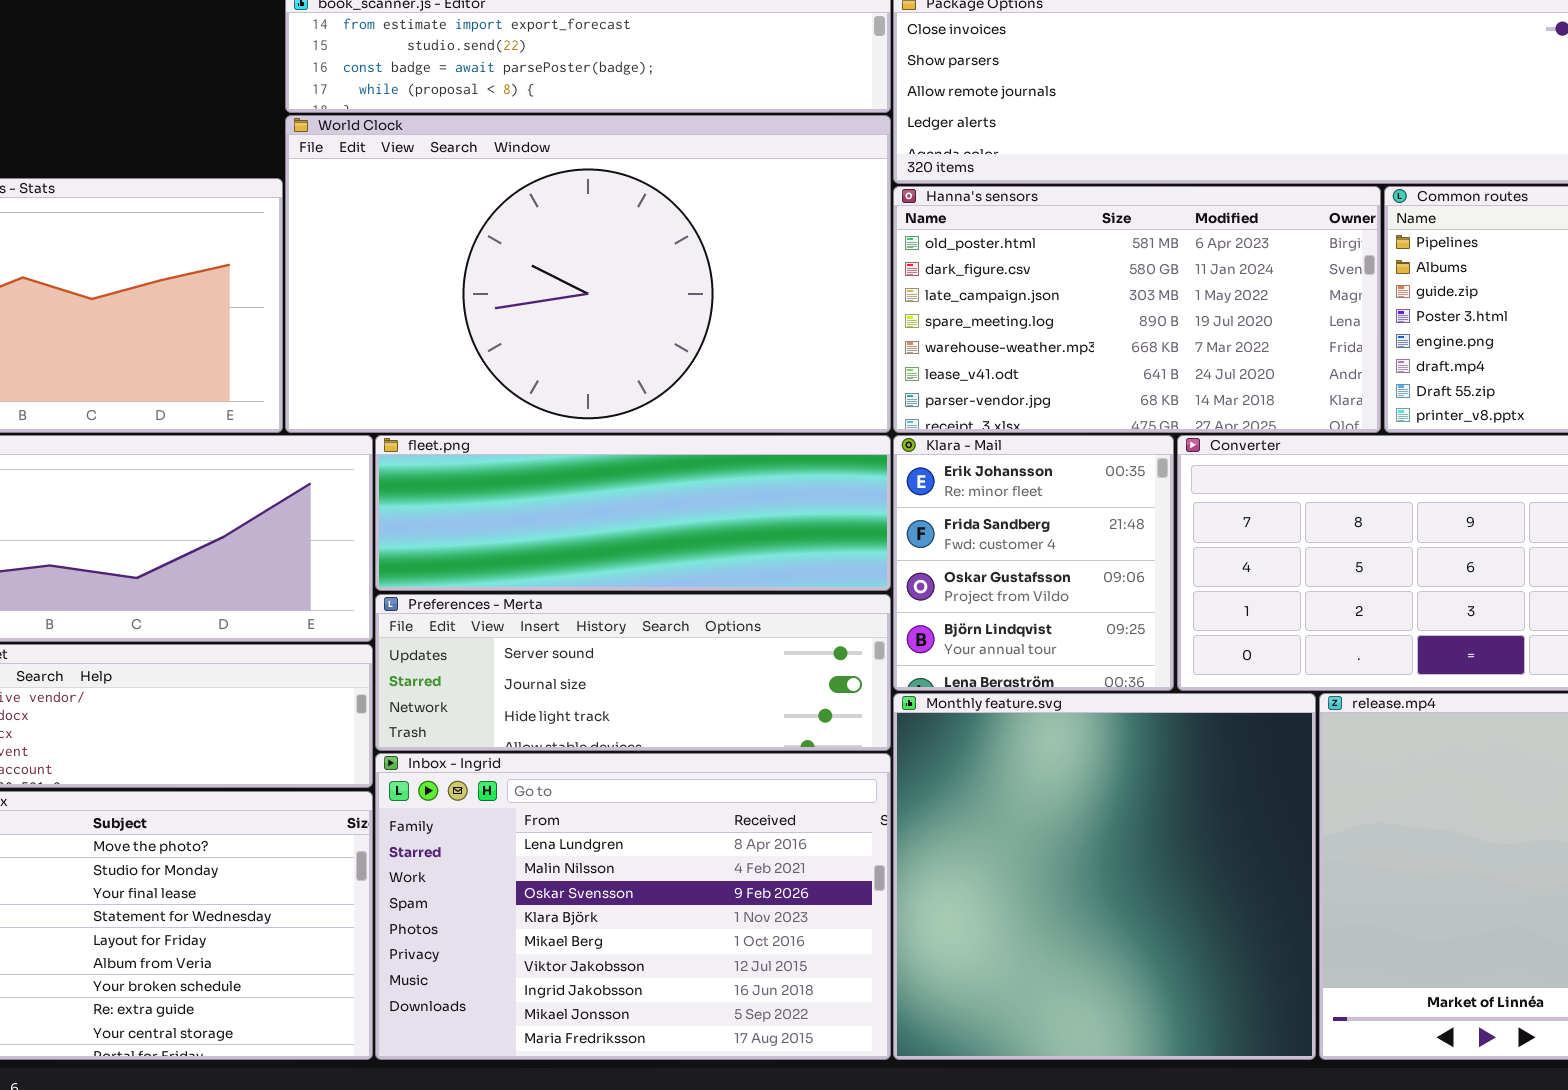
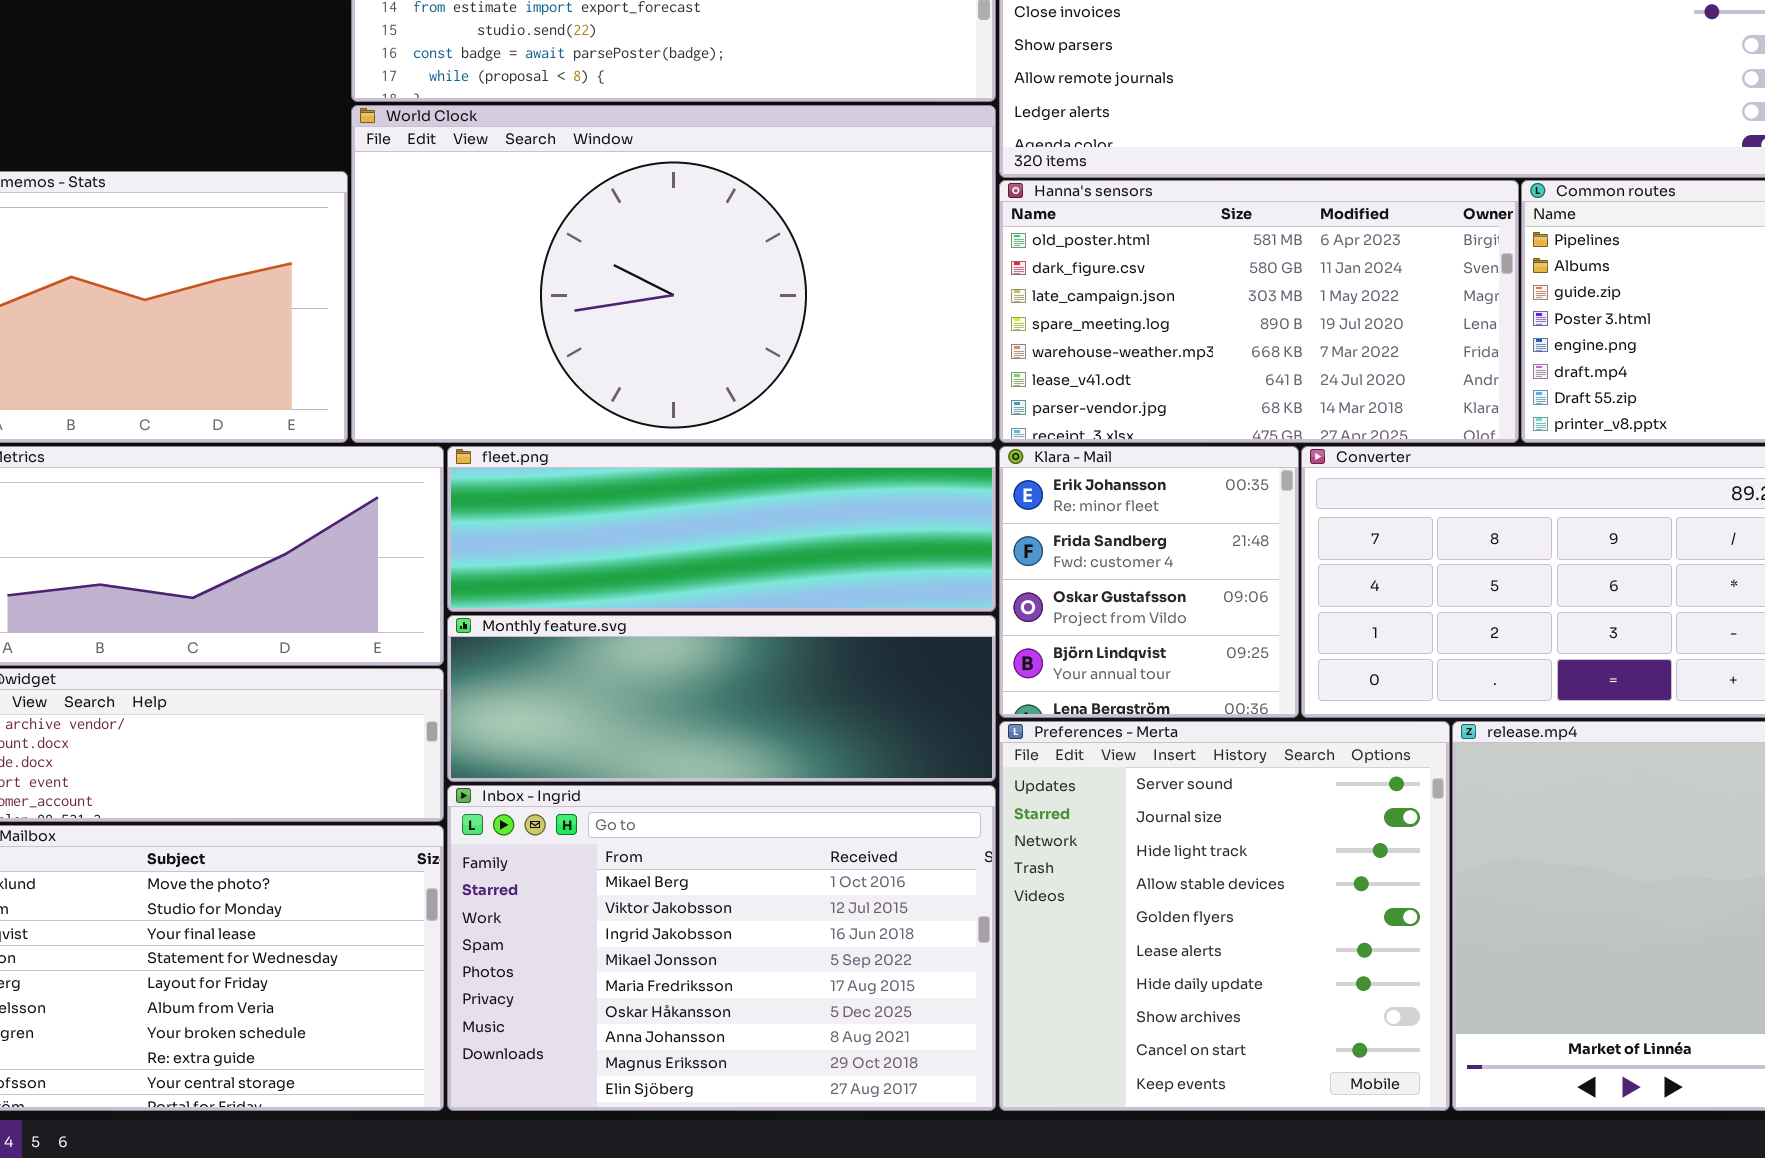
Preferences - Merta: [375,594,891,751] -> [999,721,1450,1111], moved, resized
Monthly feature.svg: [893,693,1316,1060] -> [447,615,996,782], moved, resized
Inbox - Ingrid: [375,753,891,1060] -> [447,785,996,1111], scrolled down 4 rows

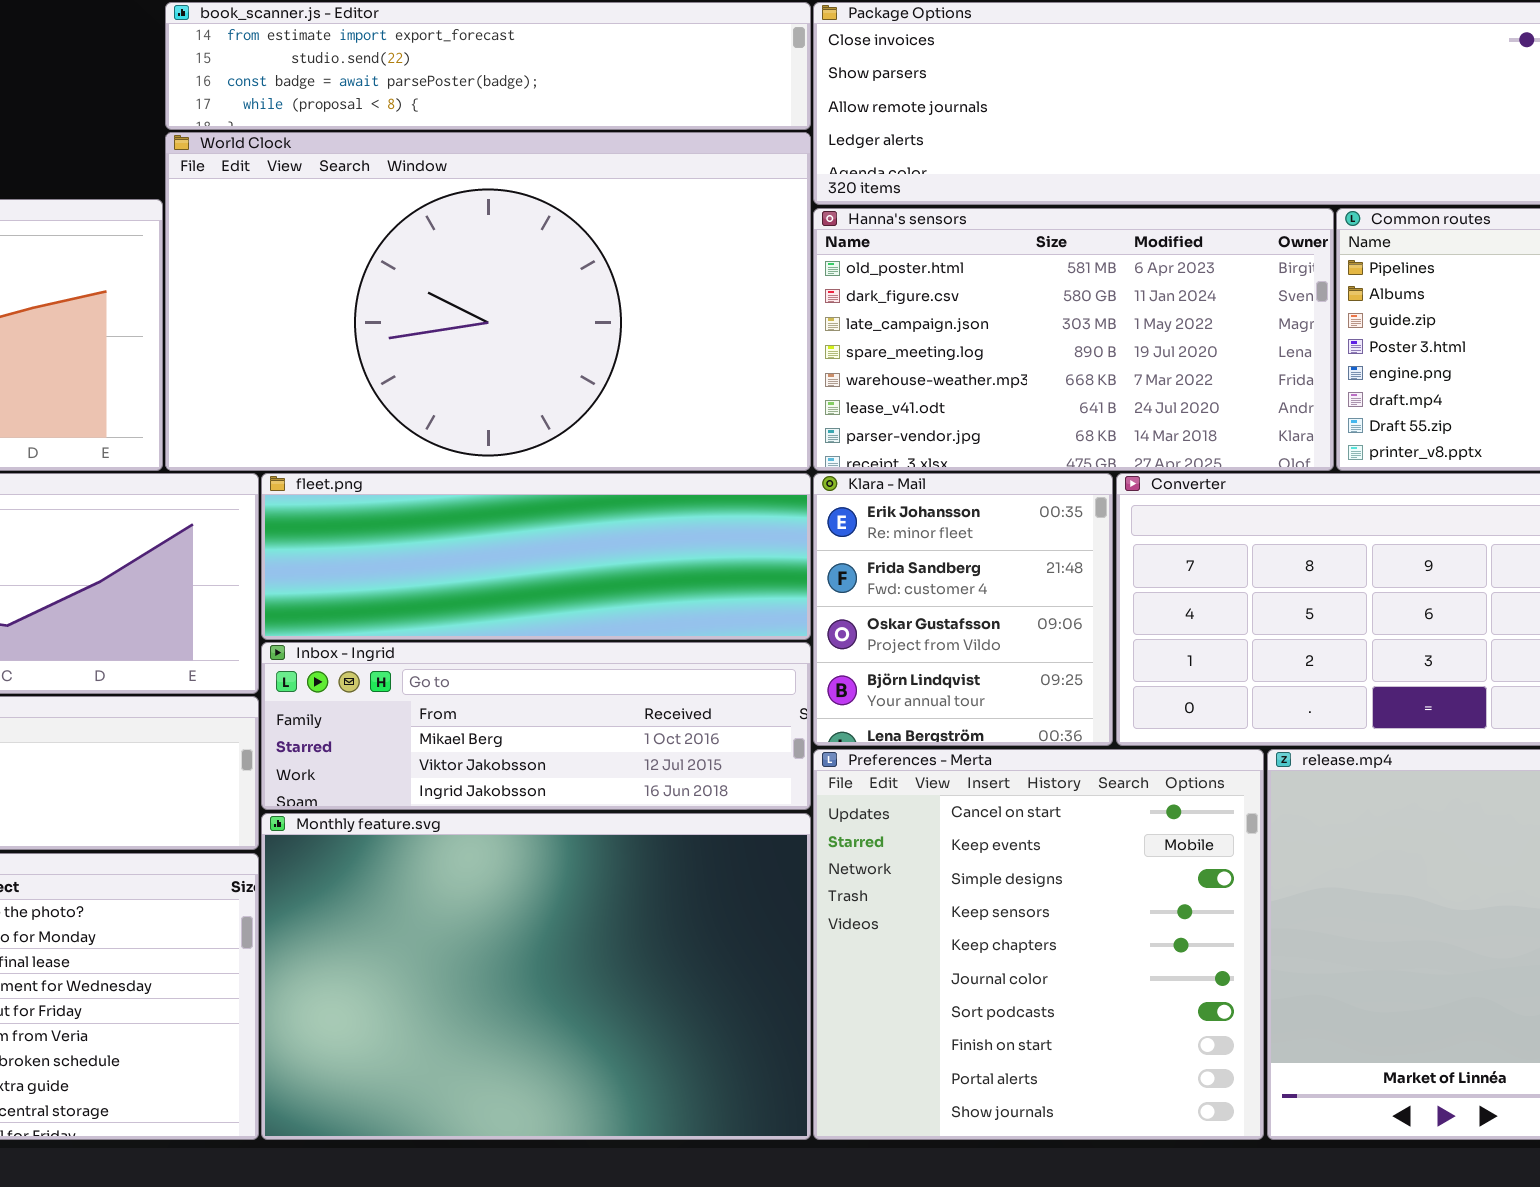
Monthly feature.svg: [447,615,996,782] -> [261,813,811,1140], moved, resized
Preferences - Merta: [999,721,1450,1111] -> [813,749,1264,1140], scrolled down 8 rows
Inbox - Ingrid: [447,785,996,1111] -> [261,642,811,810], moved, resized

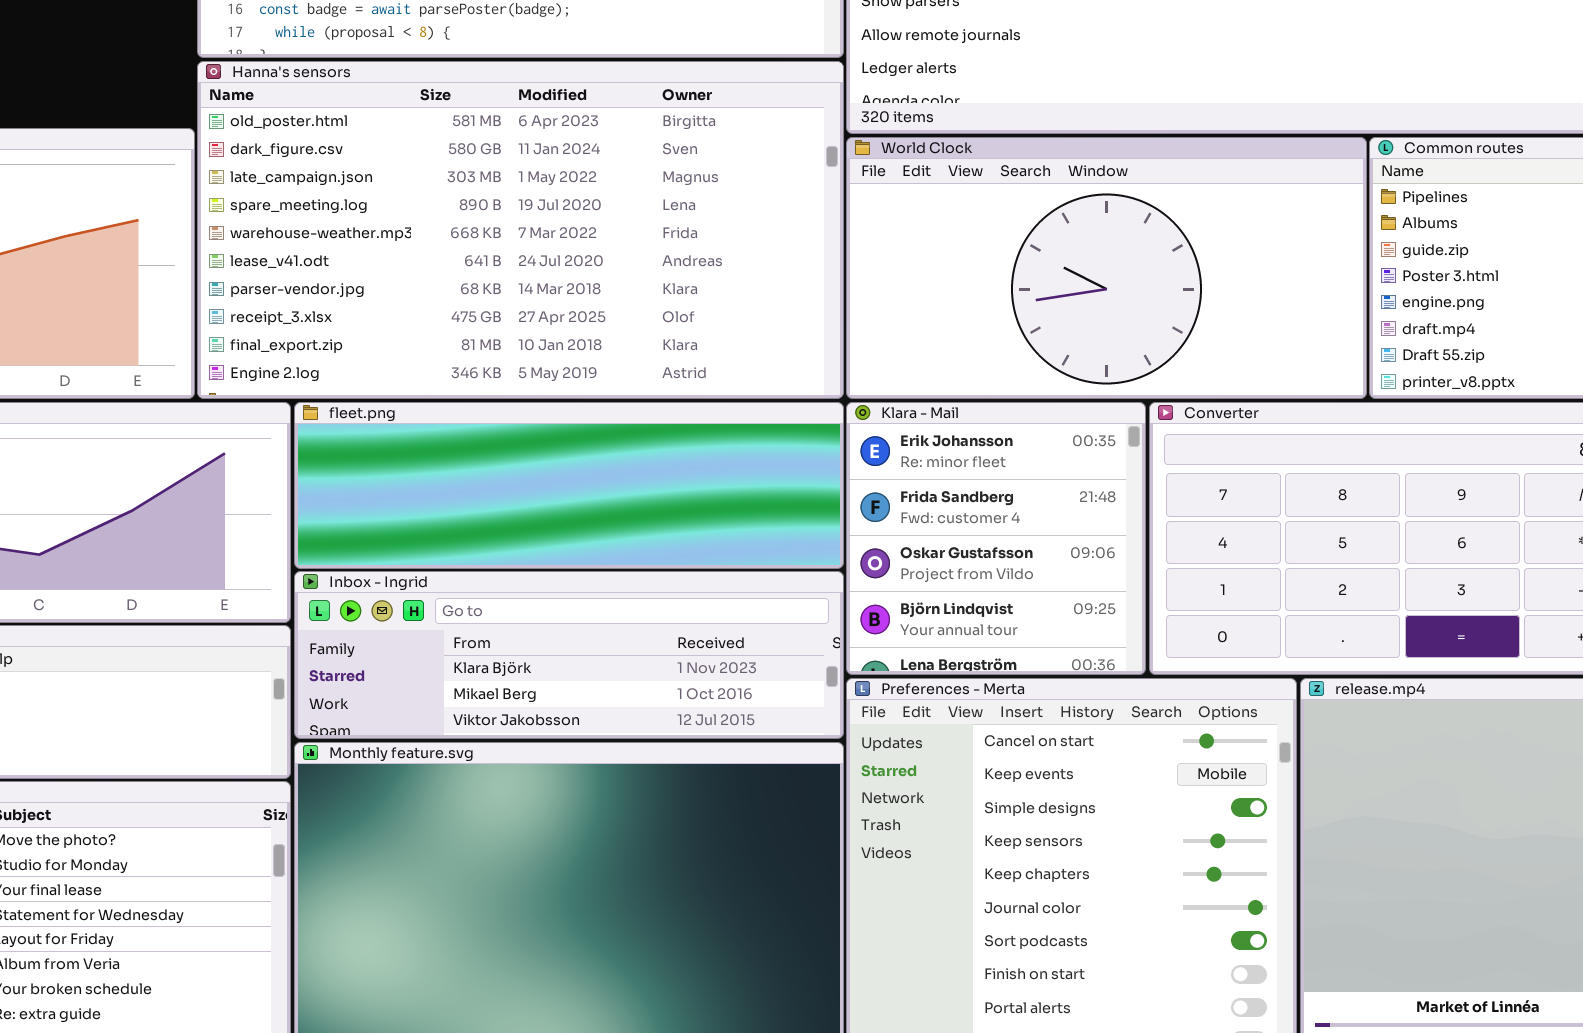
World Clock: [165,132,811,471] -> [846,137,1367,399], moved, resized
Hanna's sensors: [813,208,1334,471] -> [197,61,844,399], moved, resized
Inbox - Ingrid: [261,642,811,810] -> [294,571,844,739], scrolled up 1 row

